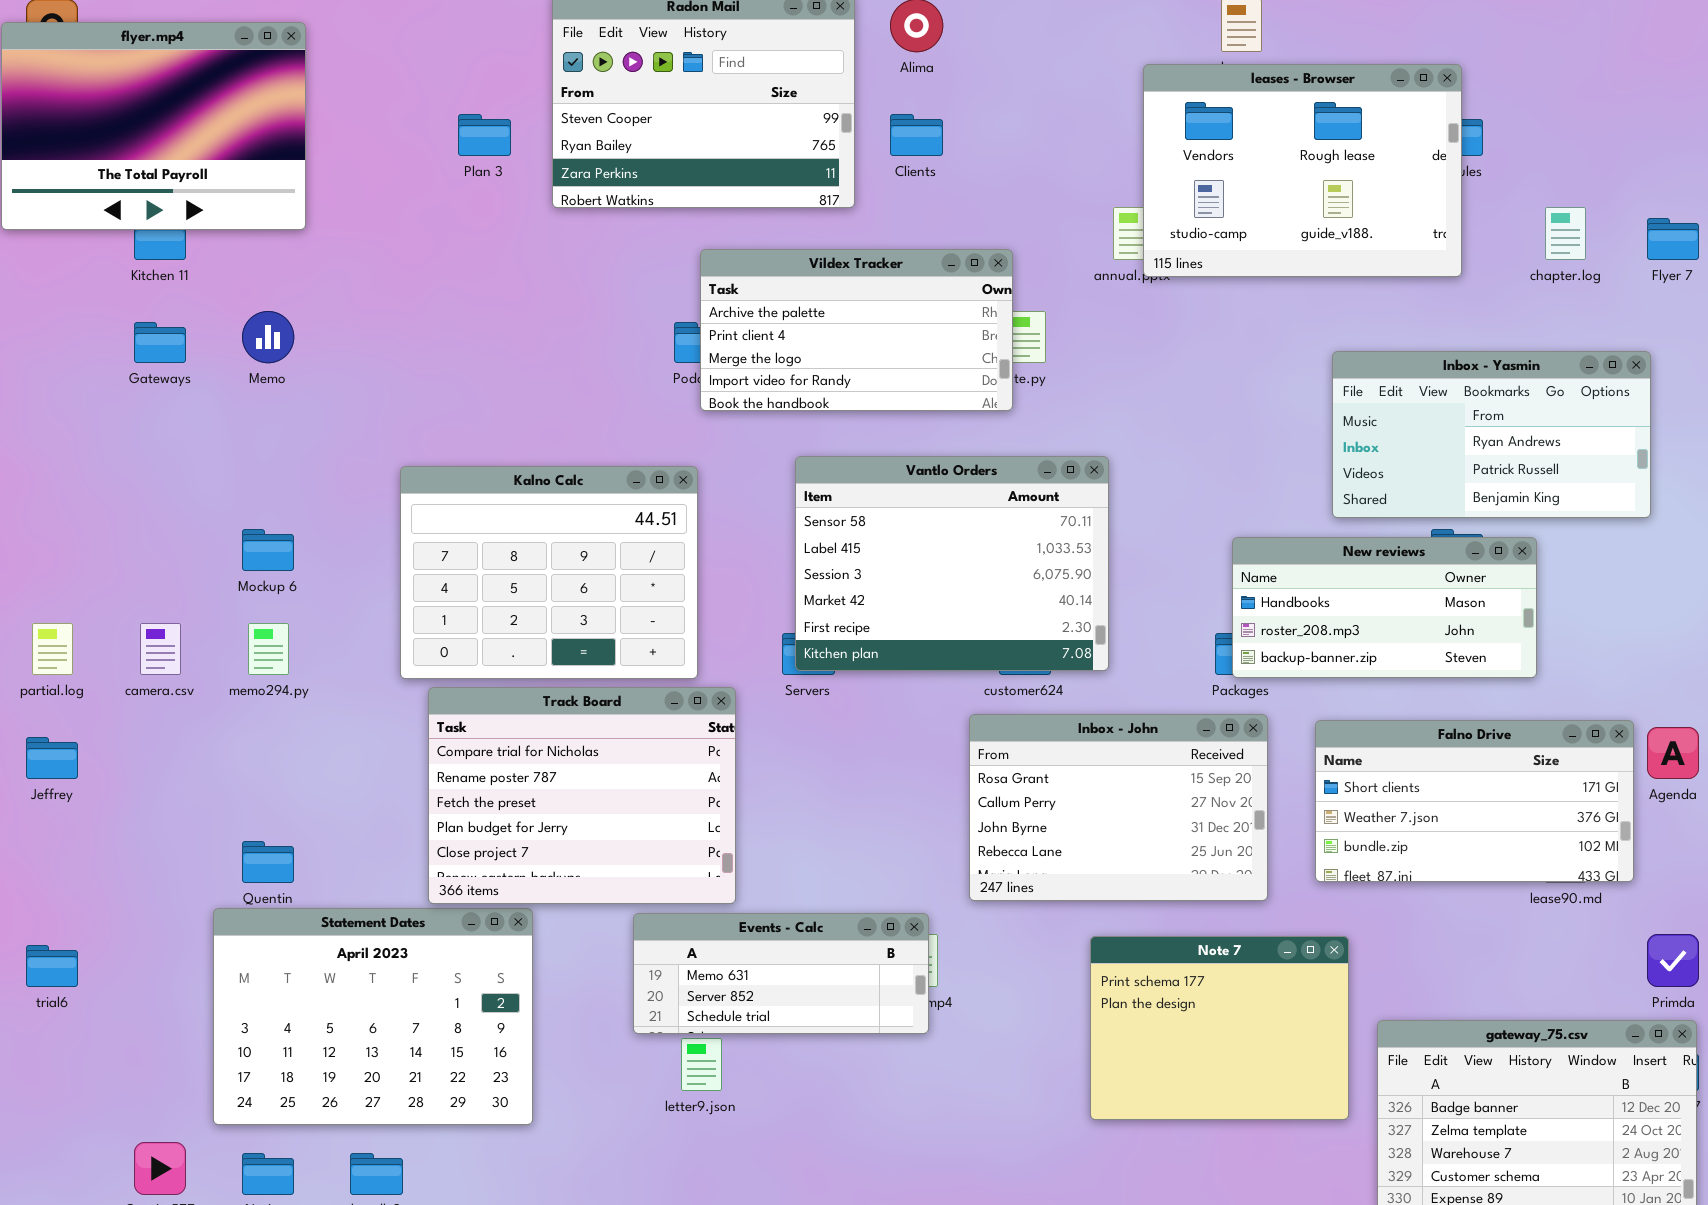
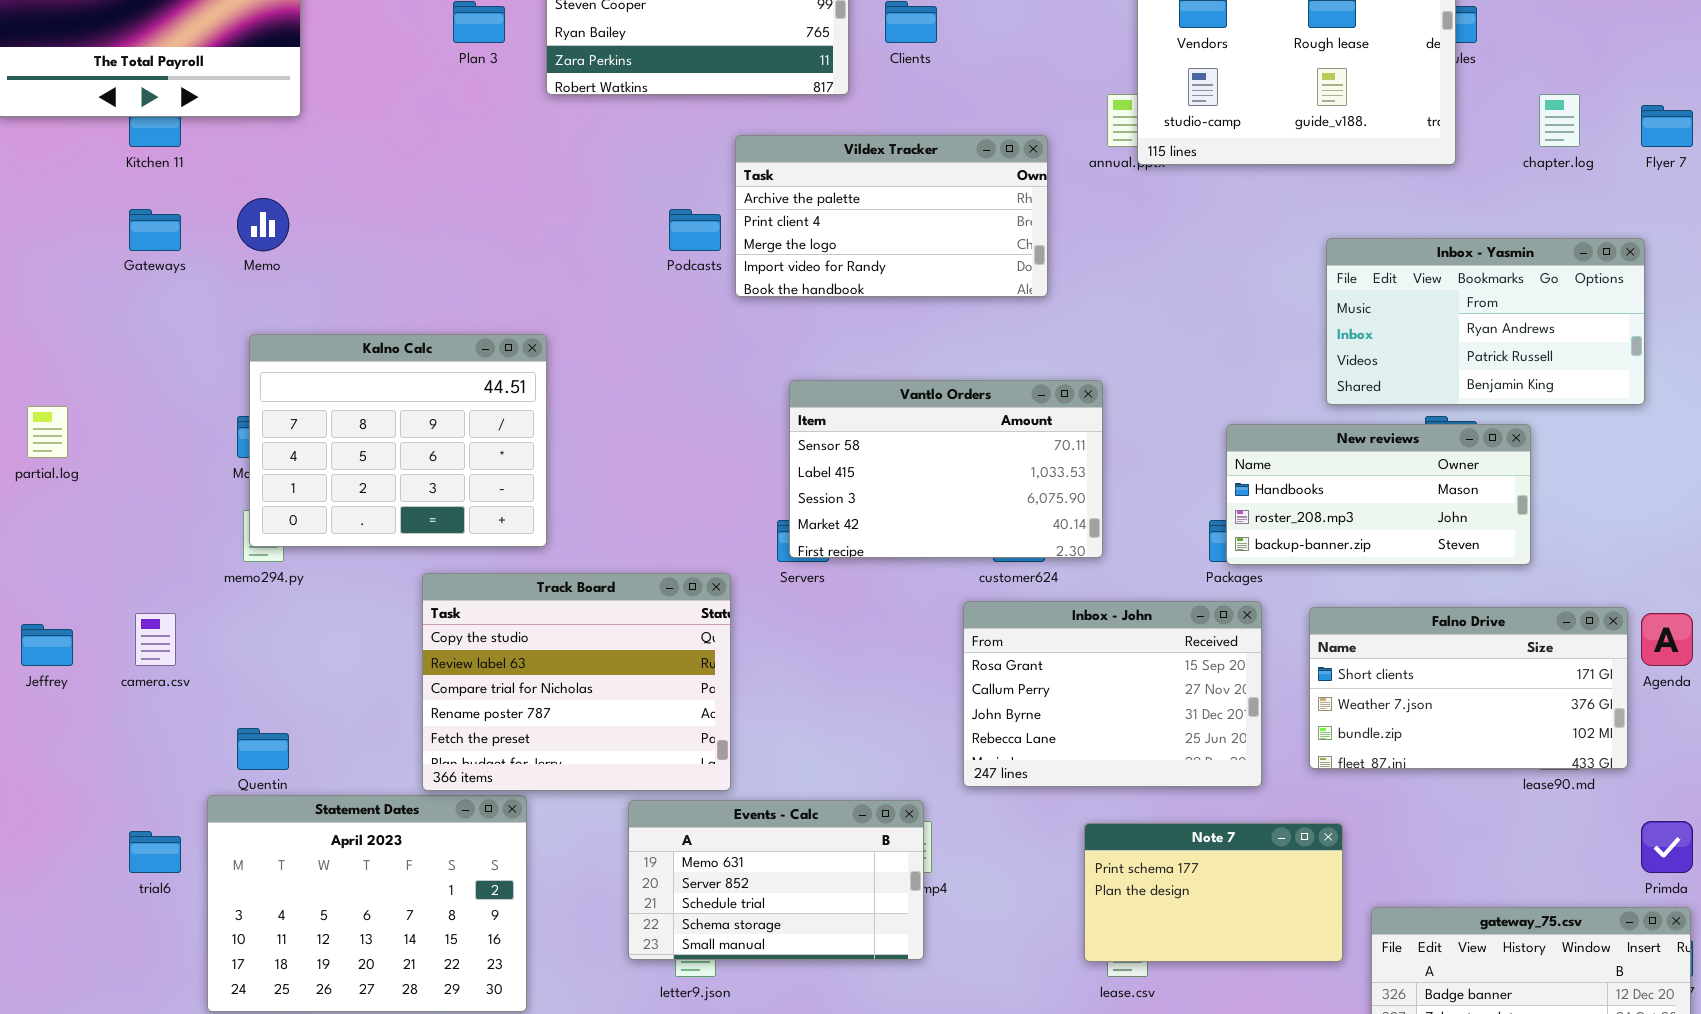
Vildex Tracker: [700,249,1013,411] -> [735,135,1048,297], moved
Vantlo Orders: [795,456,1109,671] -> [789,380,1103,558], resized
Kalno Calc: [400,466,698,679] -> [249,334,547,547], moved
partial.log: [32,623,73,675] -> [27,406,68,458], moved
camera.csv: [140,623,181,675] -> [135,613,176,666], moved
Track Board: [428,687,736,904] -> [422,573,731,791], scrolled up 2 rows
Events - Calc: [633,913,929,1034] -> [628,800,924,960], resized
Note 7: [1090,936,1349,1120] -> [1084,823,1343,962], resized
trial6: [26,945,78,987] -> [129,831,181,873], moved

